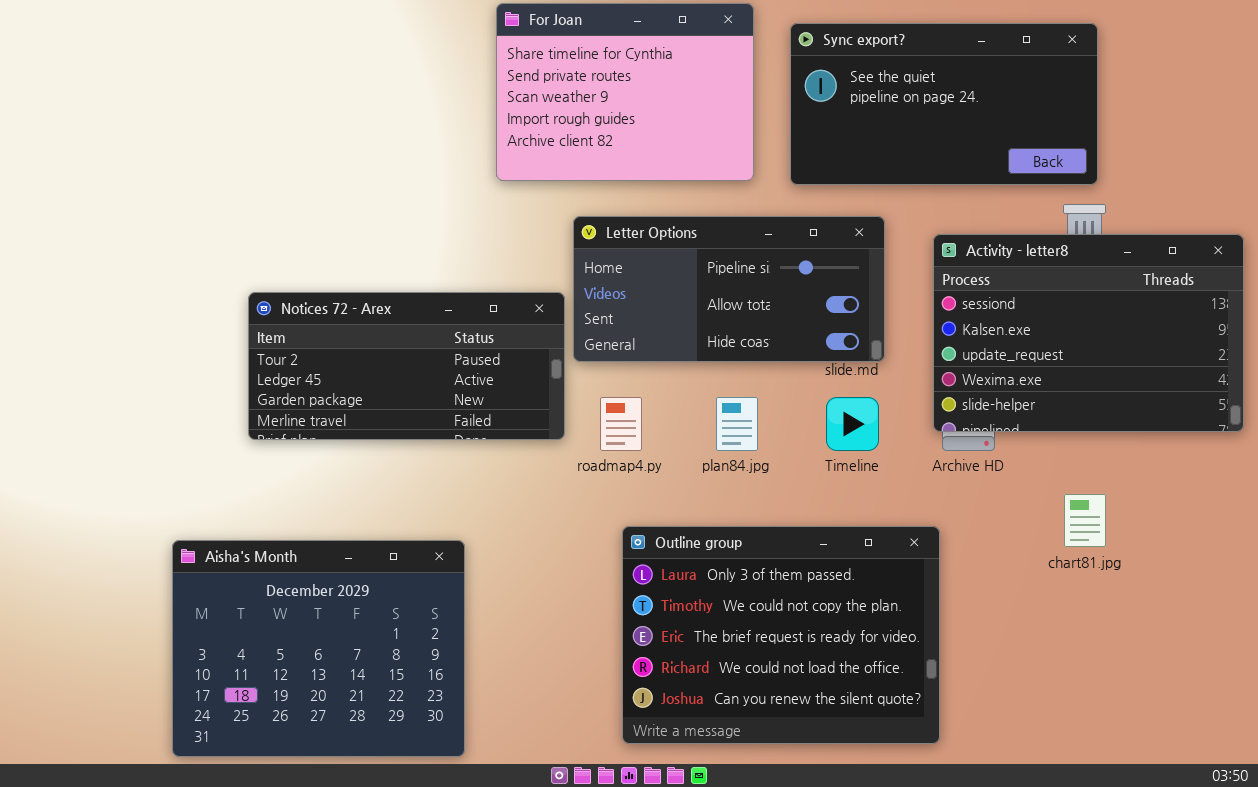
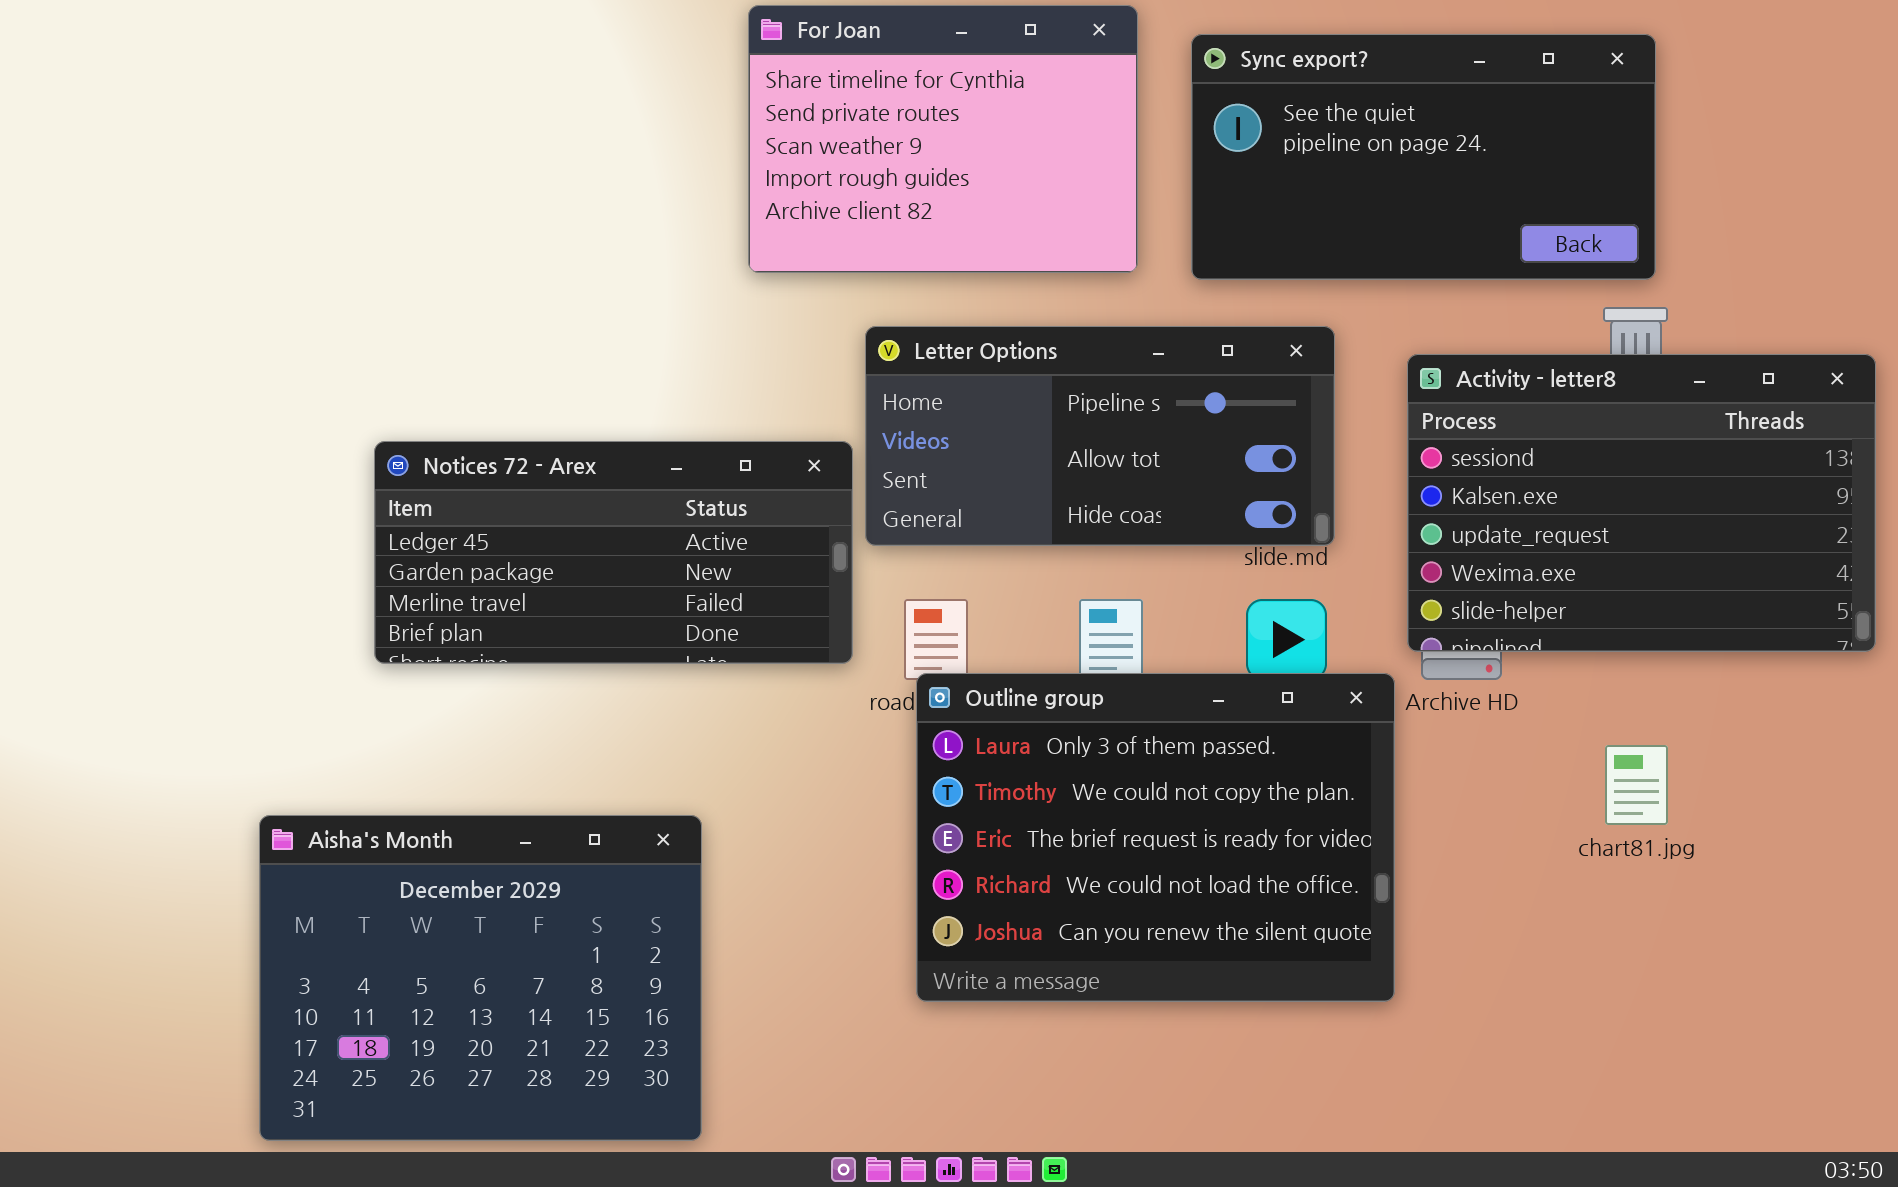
Notices 72 - Arex: [248,292,565,440] -> [374,441,853,664], scrolled down 1 row
Outline group: [622,526,940,744] -> [916,673,1395,1002], moved

